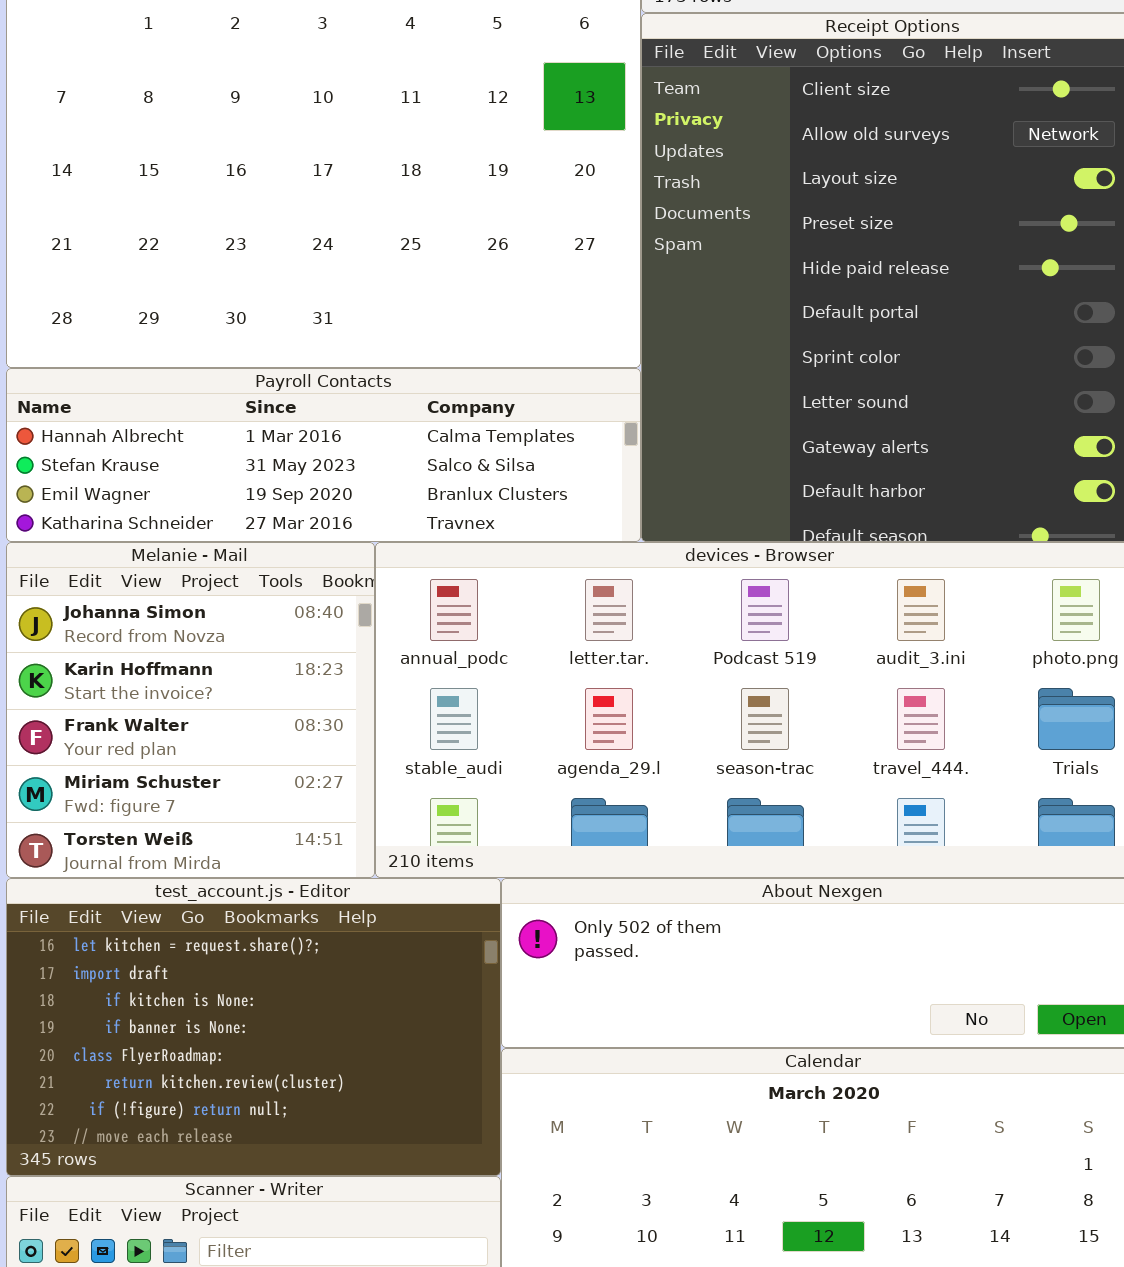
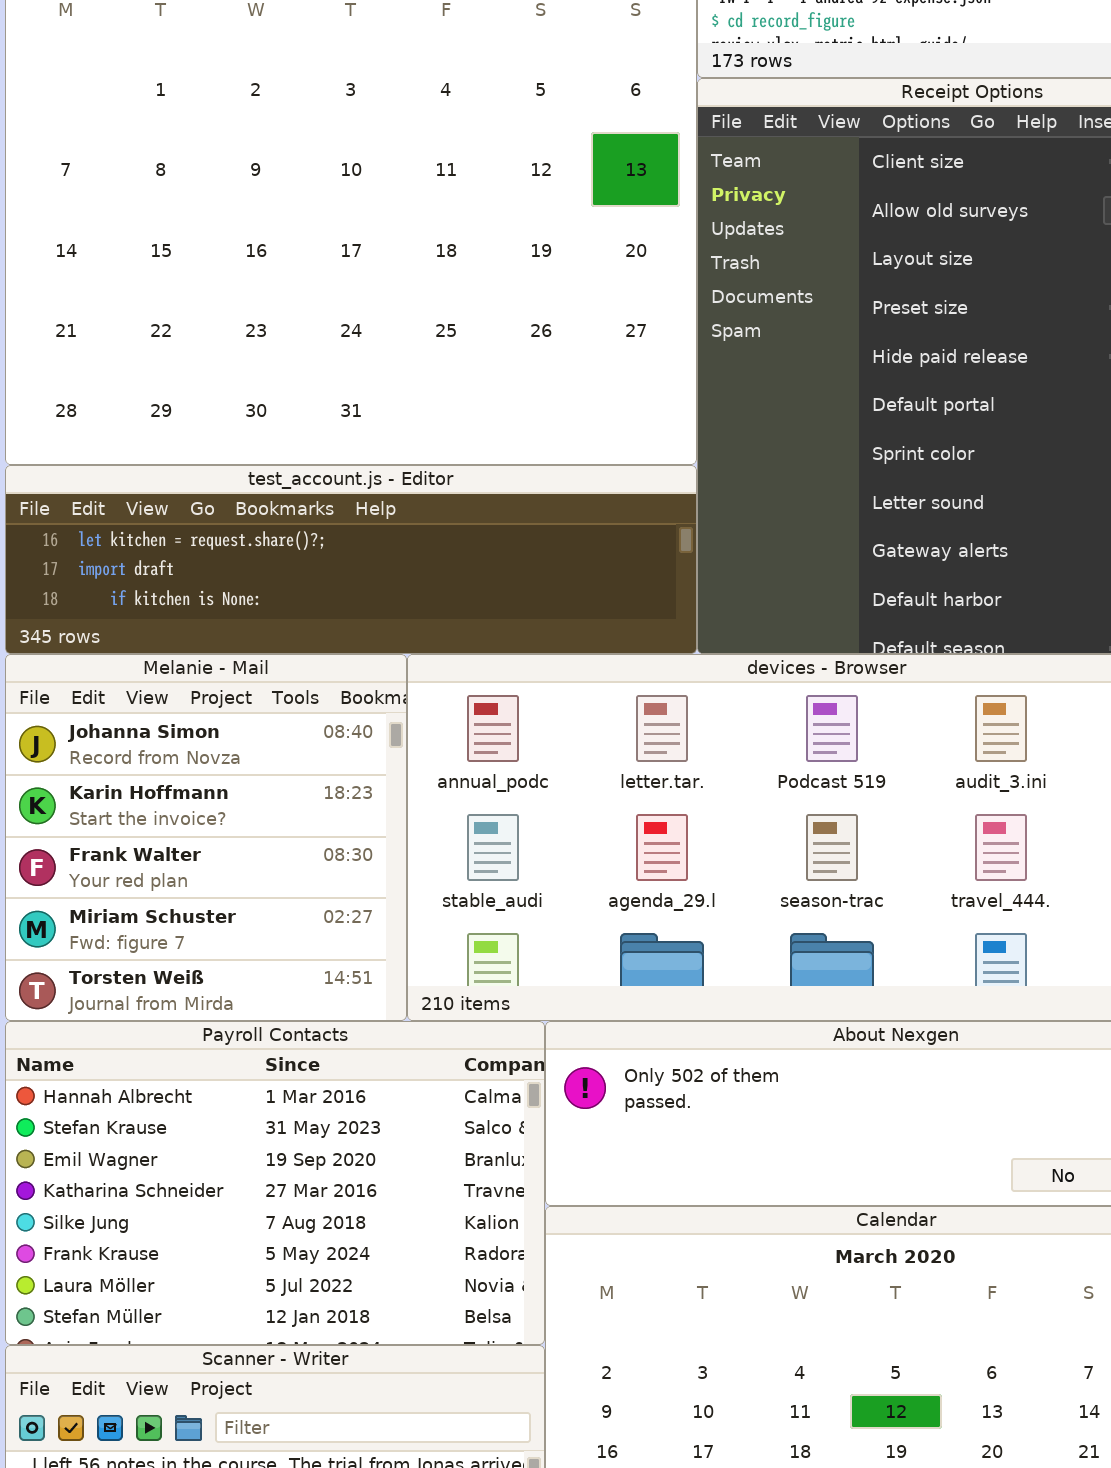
Payroll Contacts: [6,368,641,542] -> [5,1021,545,1345], moved, resized
test_account.js - Editor: [6,878,501,1176] -> [5,465,697,654], moved, resized

